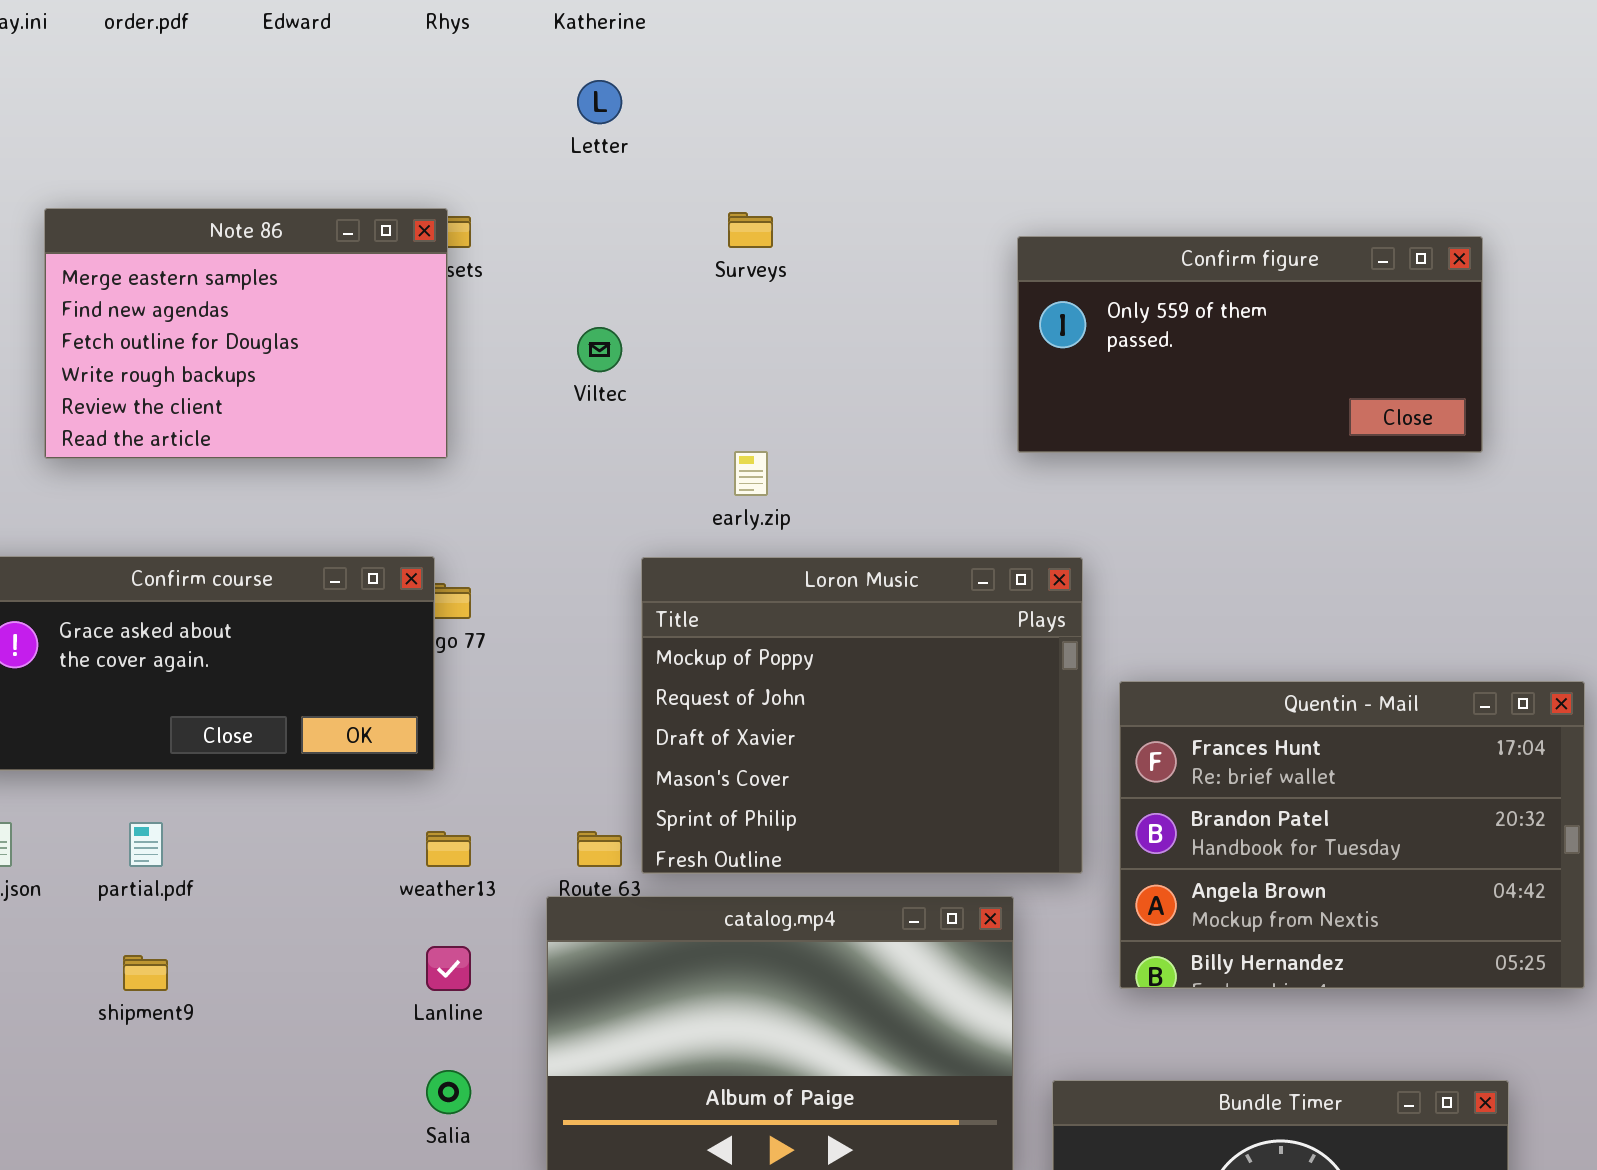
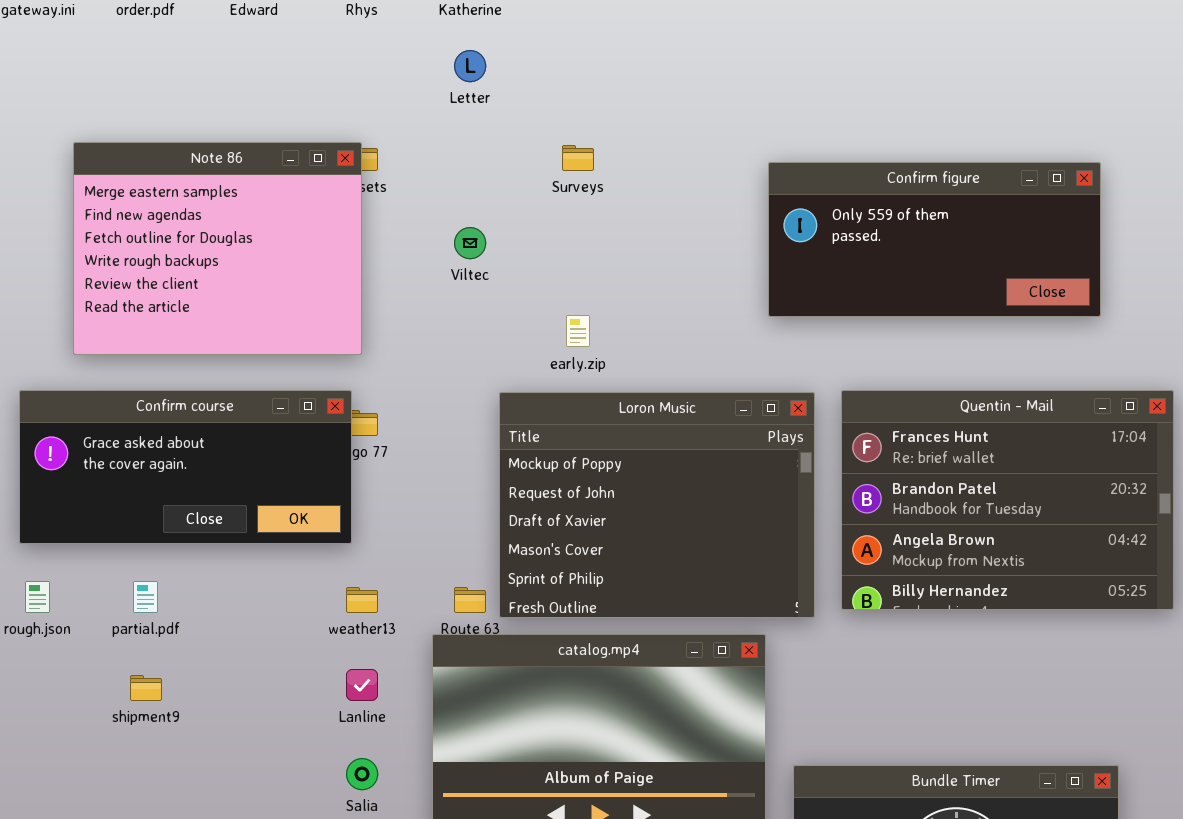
Note 86: [44,208,448,459] -> [73,142,362,355], resized
Quentin - Mail: [1119,681,1585,989] -> [841,390,1174,610], moved

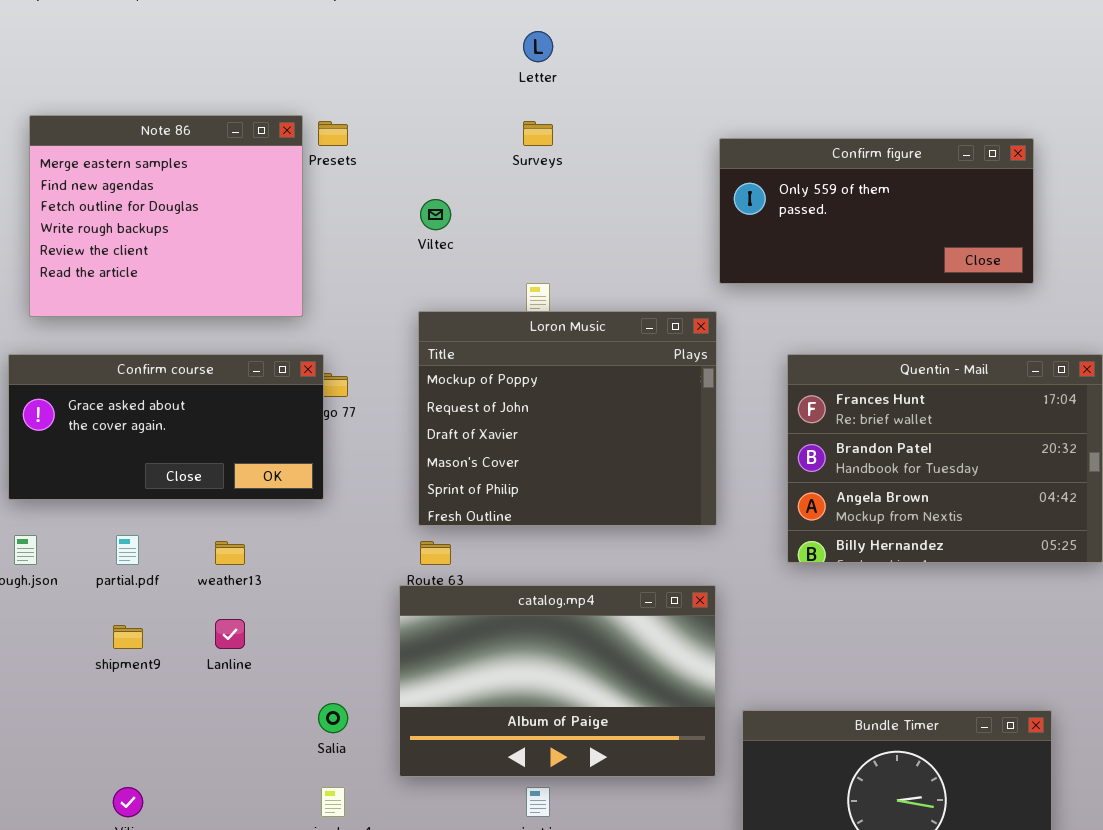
Letter: [454,50,486,82] -> [523,31,553,62], moved
Note 86: [73,142,362,355] -> [29,115,303,317], moved
Loron Music: [499,392,815,618] -> [418,311,717,526], moved
weather13: [346,587,378,613] -> [215,541,245,565], moved
Lanline: [346,669,378,701] -> [215,619,245,649], moved

